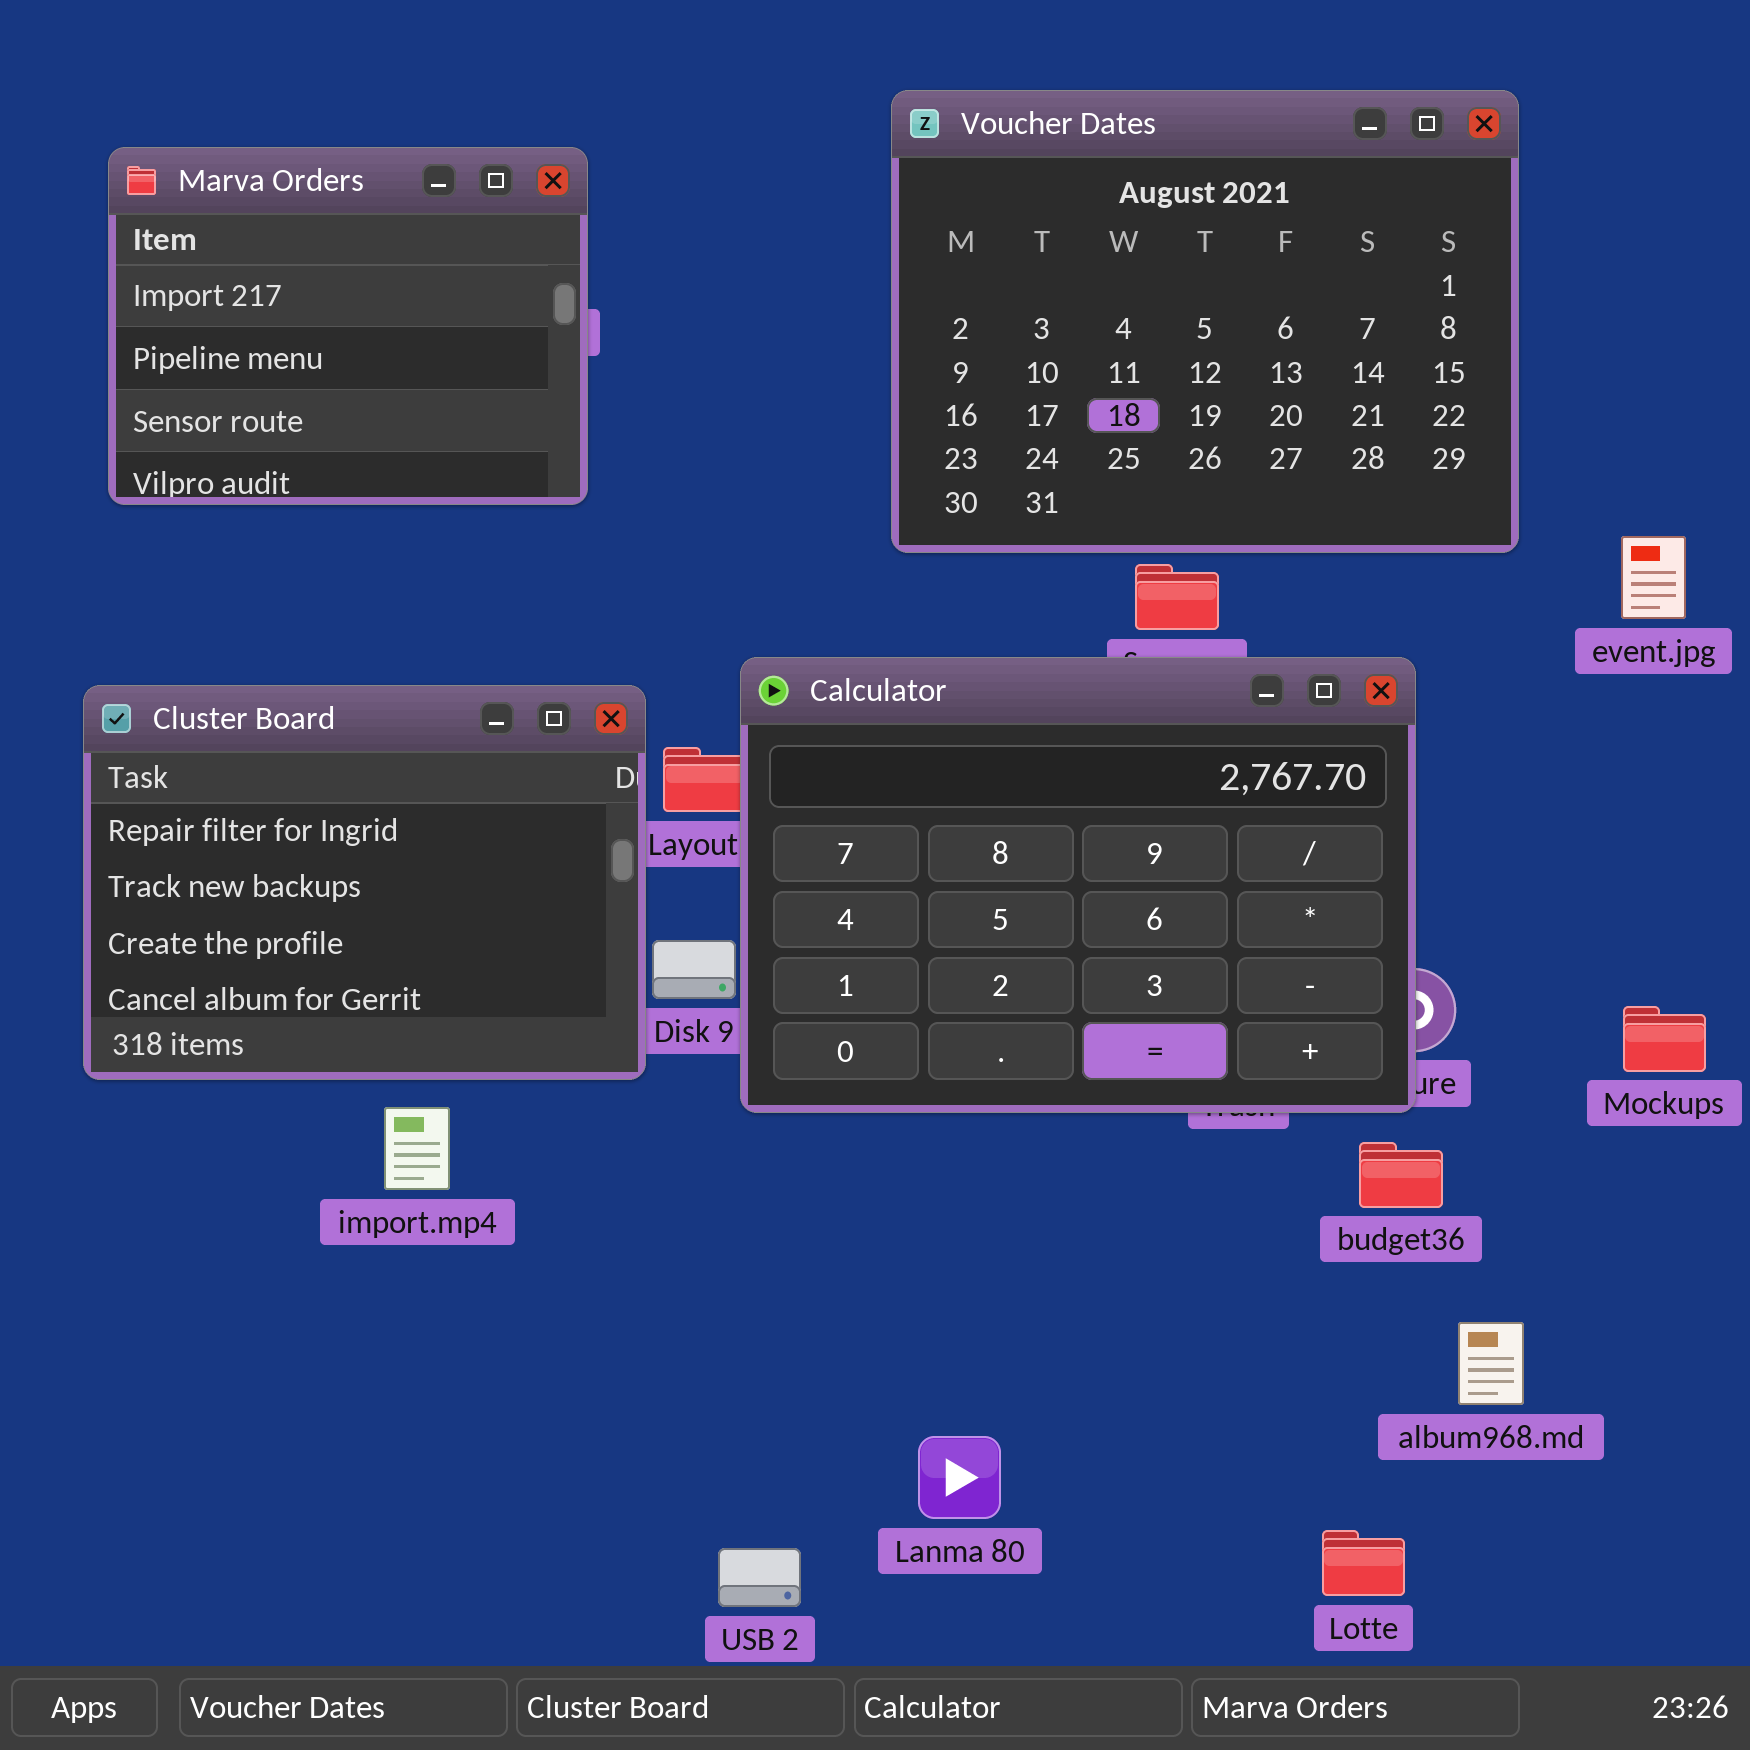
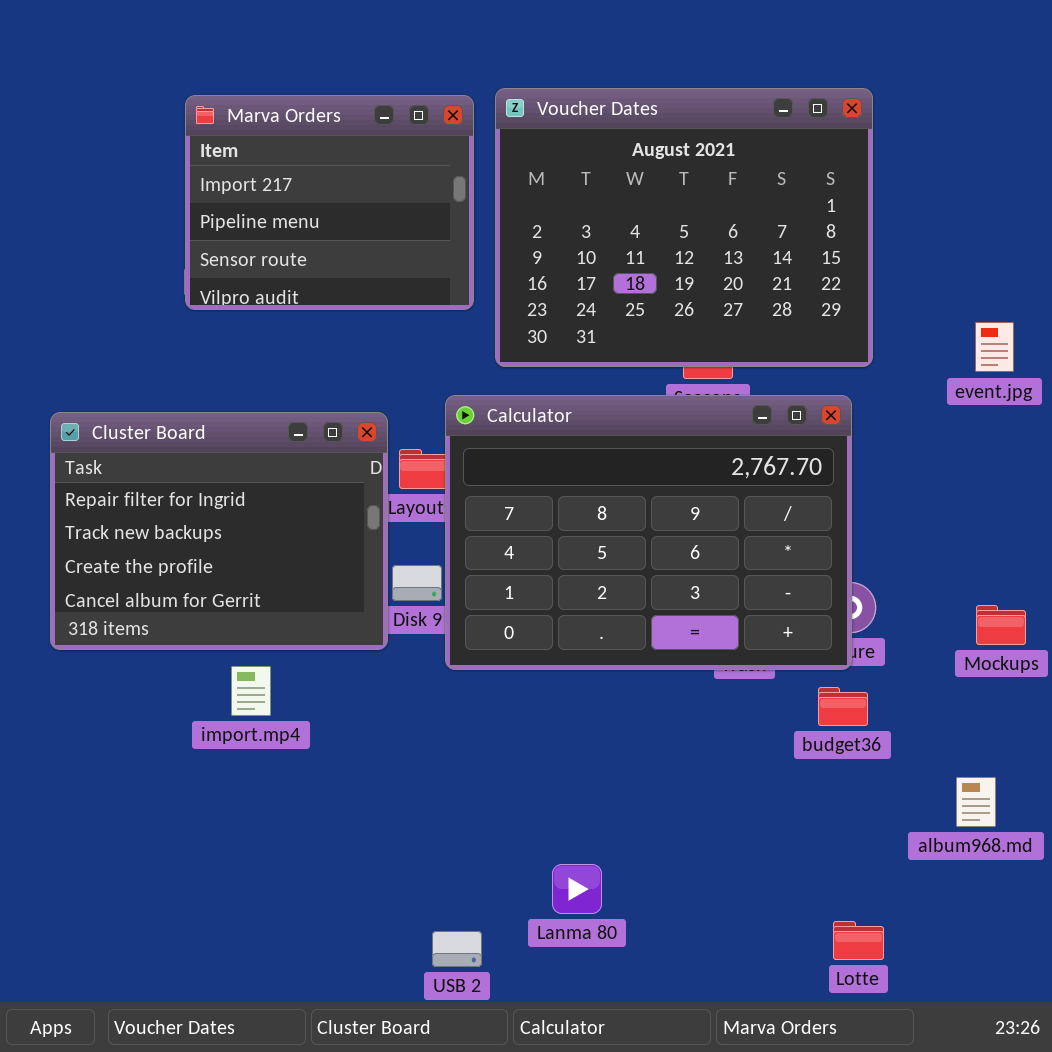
Voucher Dates: [891,90,1519,553] -> [495,88,873,367], moved
Marva Orders: [108,147,588,505] -> [185,95,474,310], moved
album968.md: [1458,1322,1524,1405] -> [956,777,996,827], moved
Lotte: [1322,1530,1405,1596] -> [833,921,884,960], moved

